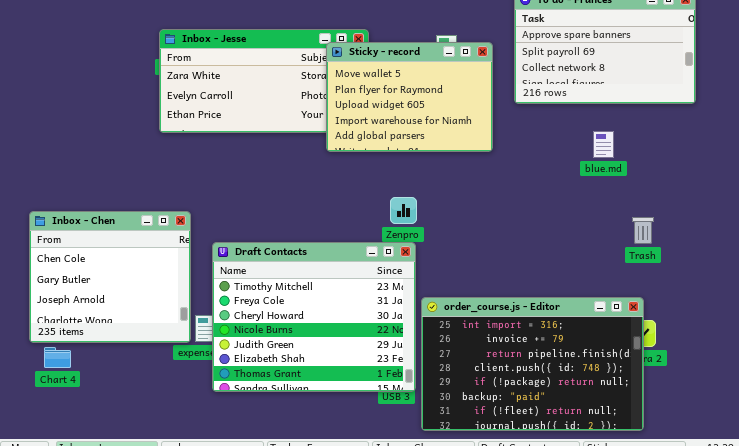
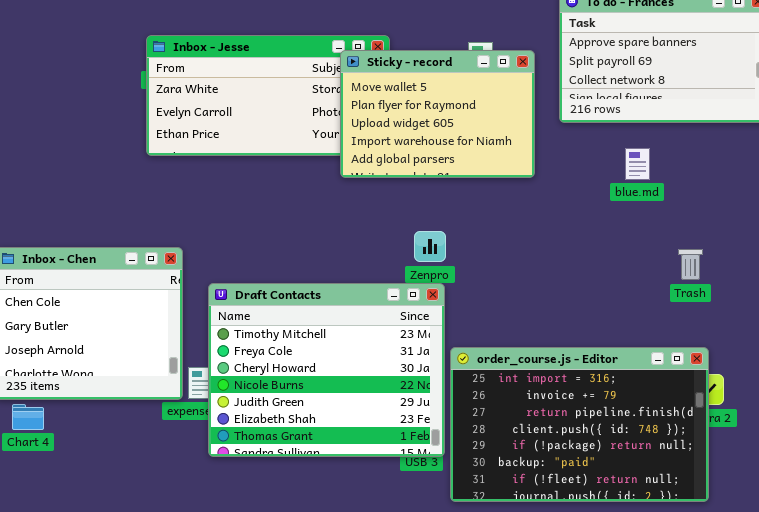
blue.md: [593,131,614,158] -> [625,148,650,180], moved
Trash: [632,217,654,244] -> [678,249,703,280], moved

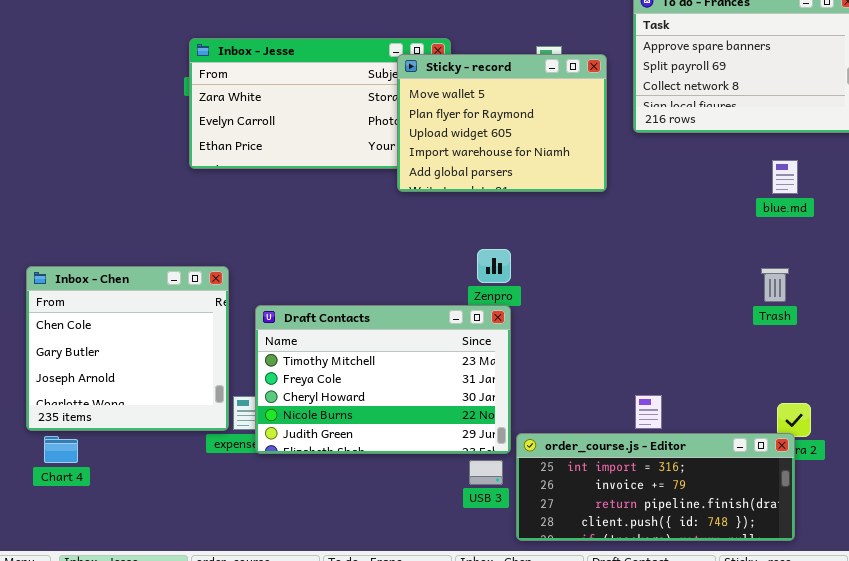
blue.md: [625,148,650,180] -> [772,160,798,194], moved
Draft Contacts: [208,283,445,457] -> [255,305,511,454], resized
order_course.js - Editor: [450,347,709,502] -> [516,433,795,541], resized

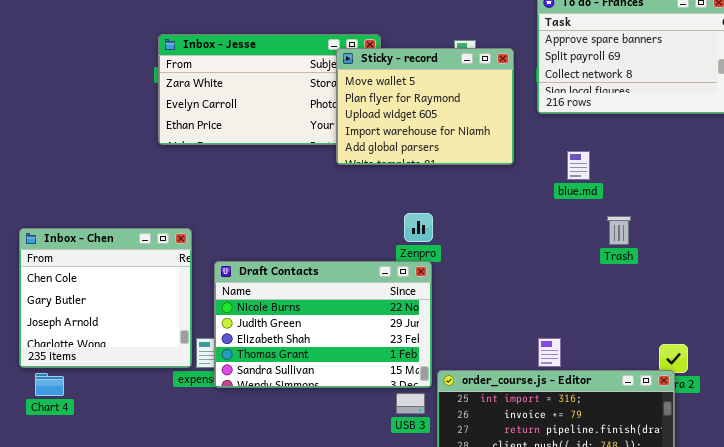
blue.md: [772,160,798,194] -> [567,151,590,180], moved
Trash: [761,268,789,302] -> [607,216,631,245], moved
Draft Contacts: [255,305,511,454] -> [214,261,432,388], scrolled down 3 rows

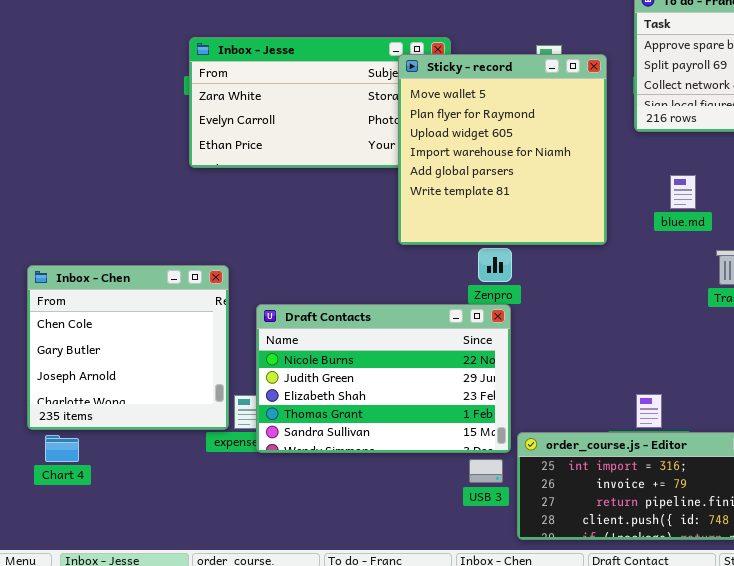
Sticky - record: [336,48,514,165] -> [398,54,607,245], resized

